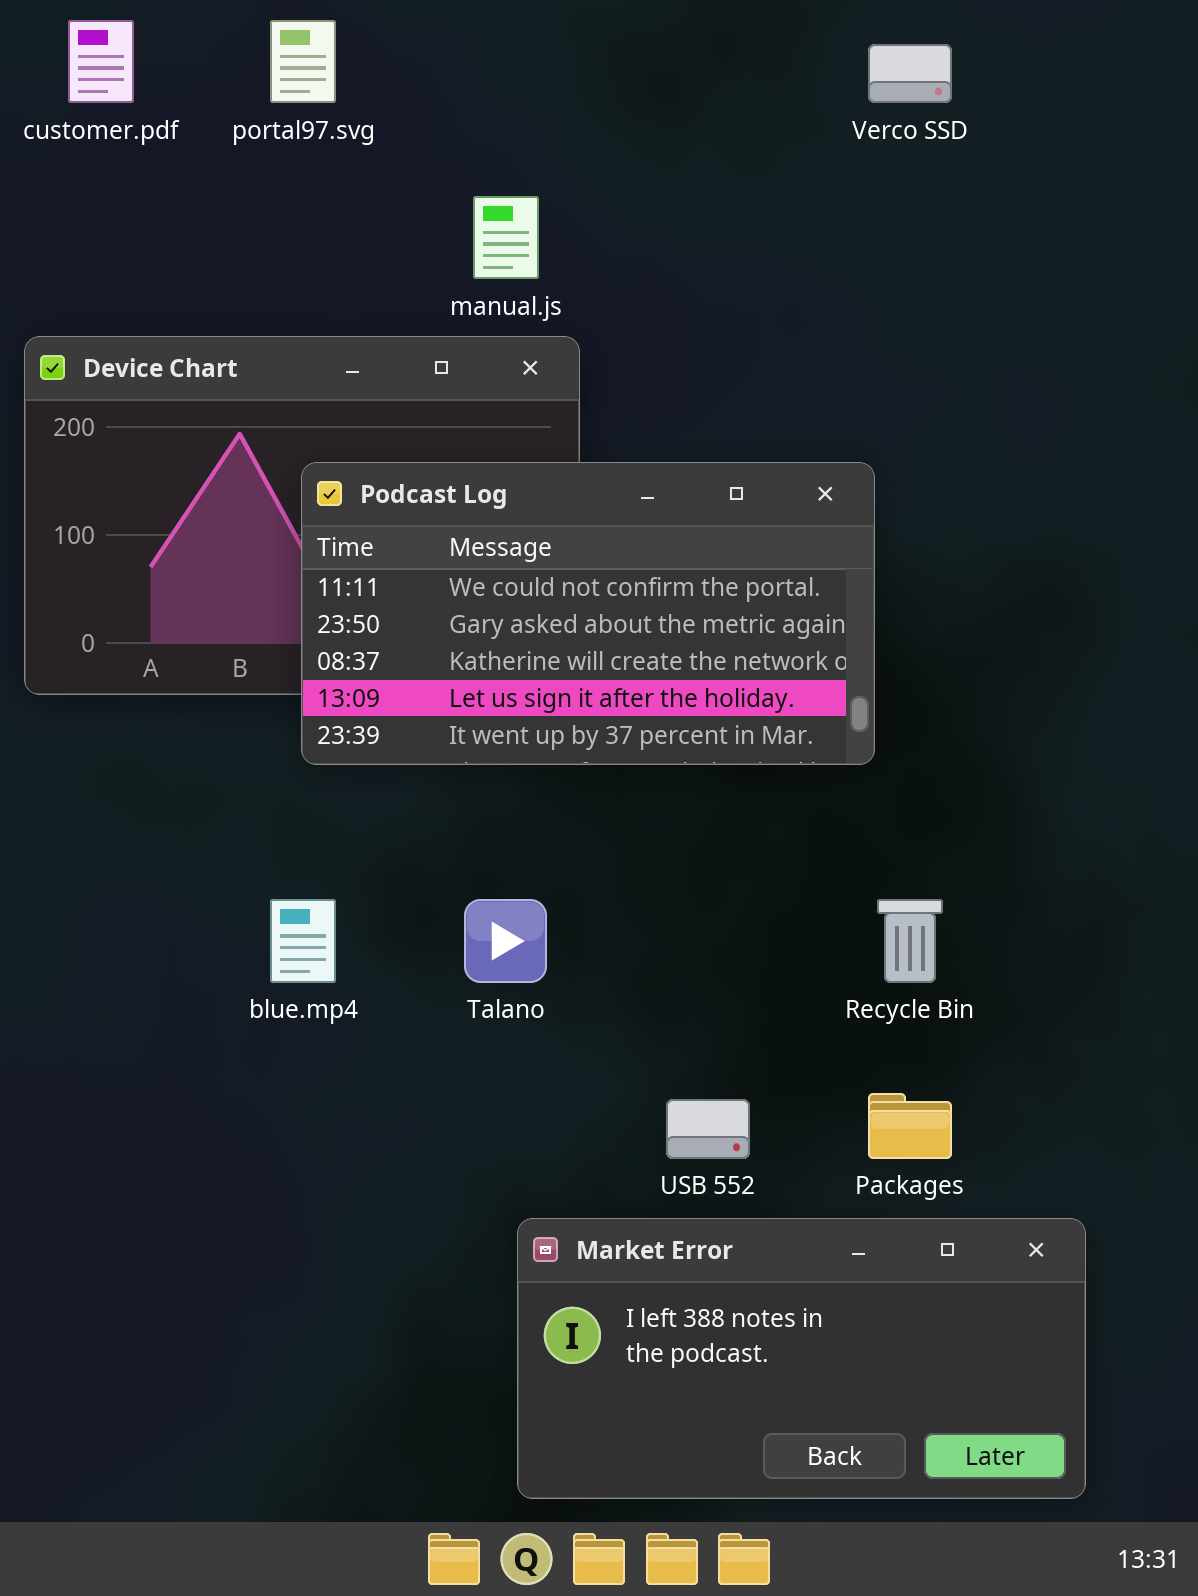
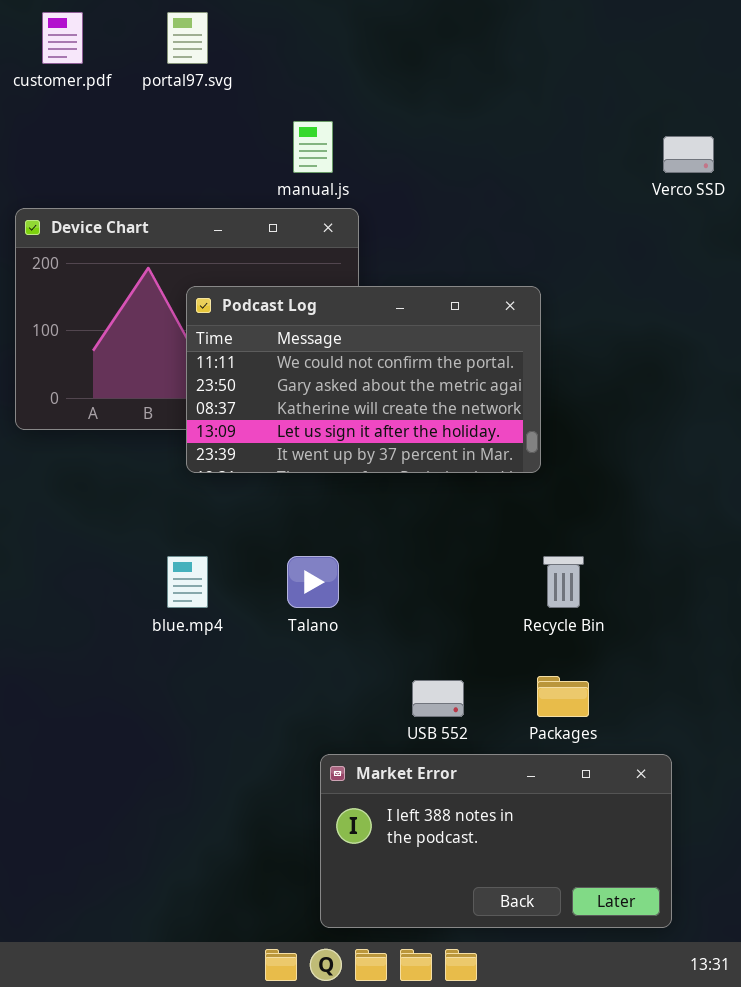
Verco SSD: [868,44,952,103] -> [663,136,714,173], moved

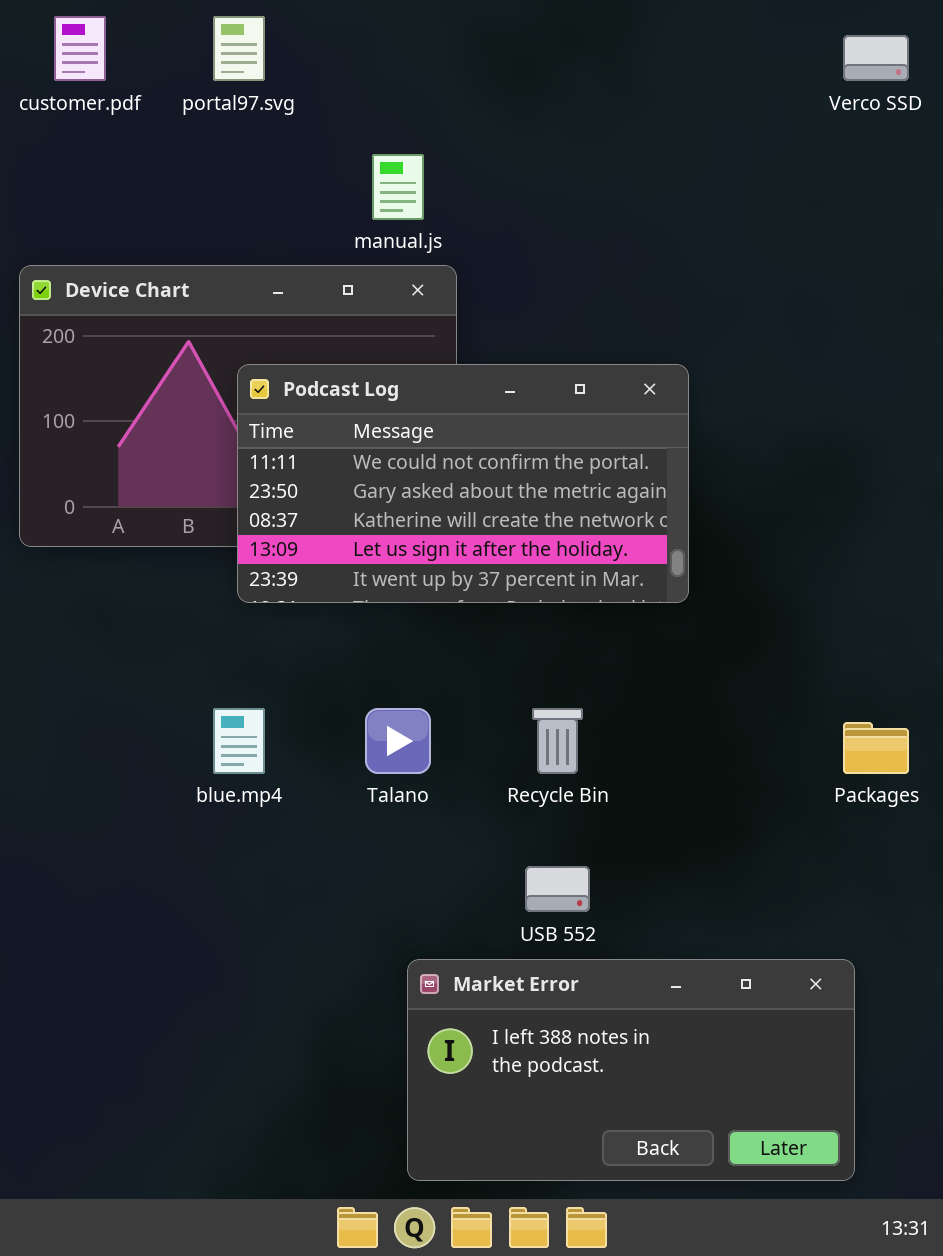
Verco SSD: [663,136,714,173] -> [843,35,909,81], moved
Recycle Bin: [543,556,584,608] -> [532,708,583,774], moved
Packages: [537,676,589,717] -> [843,722,909,774], moved

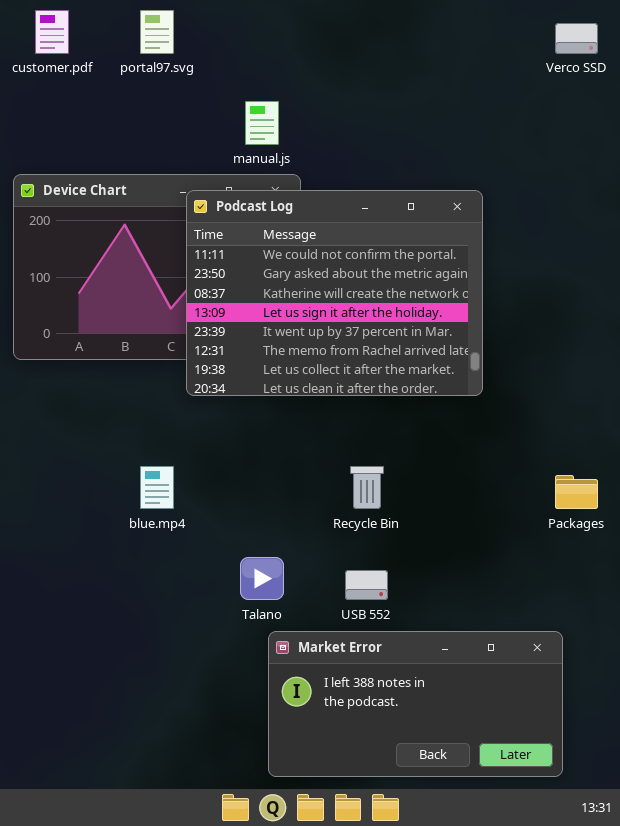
Podcast Log: [237,364,689,603] -> [186,190,483,396], moved, resized
Talano: [365,708,431,774] -> [240,557,284,600], moved

